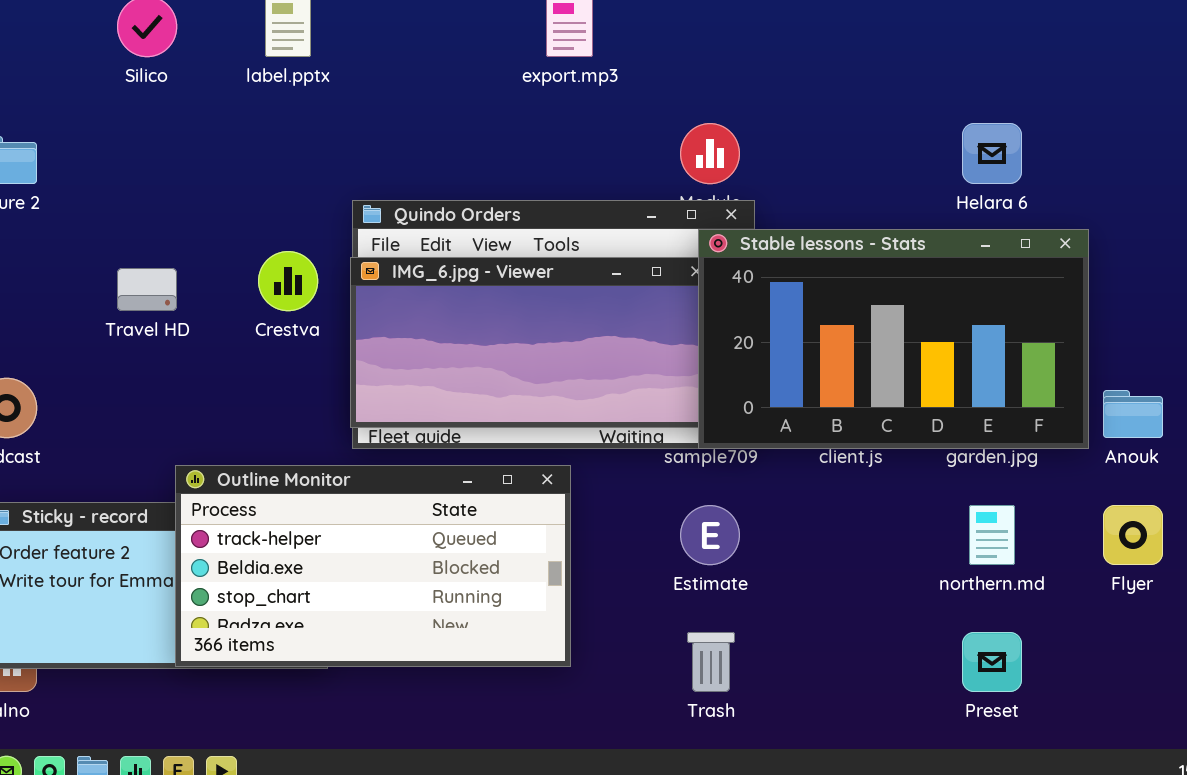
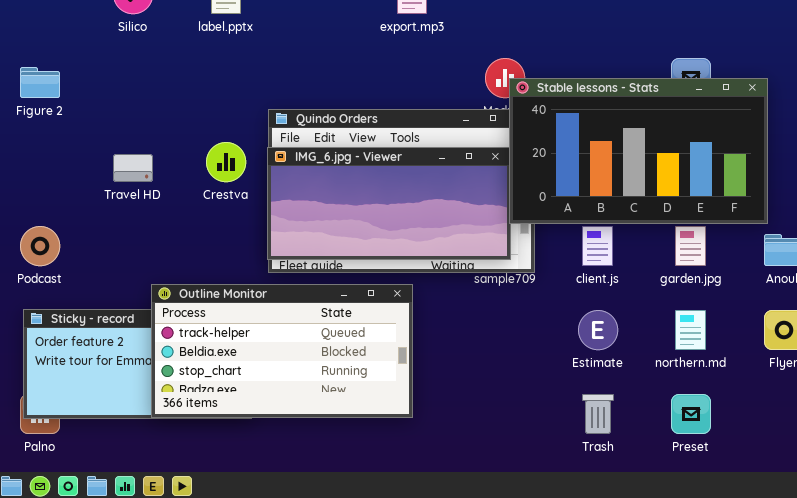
Stable lessons - Stats: [698,229,1089,449] -> [509,78,768,224], moved
Estimate: [680,505,740,565] -> [578,310,618,350], moved
Trash: [687,632,735,692] -> [582,394,614,434], moved

